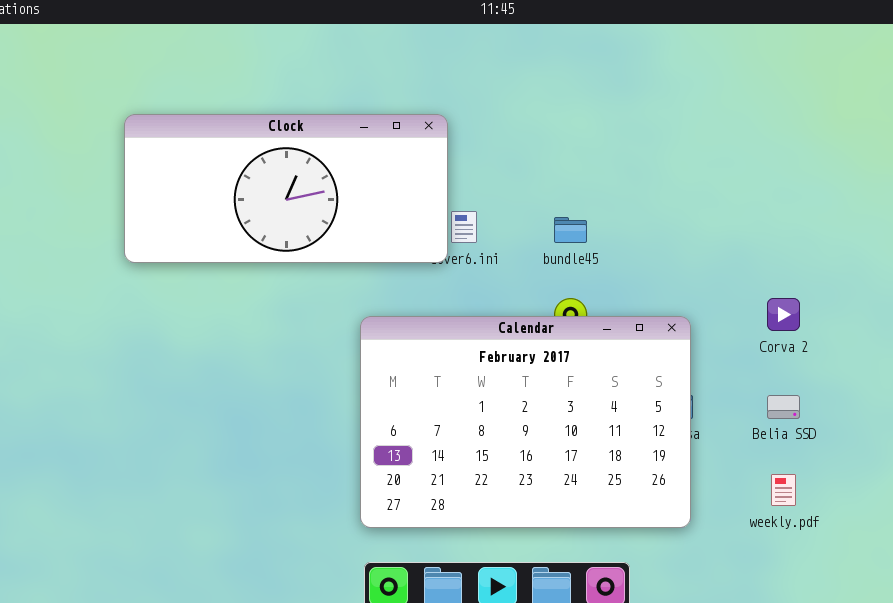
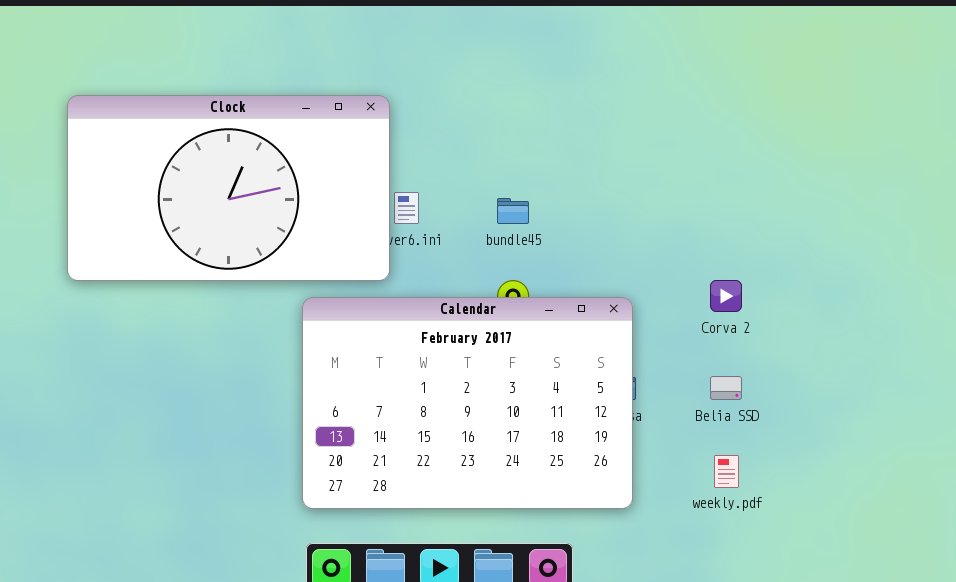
Clock: [124,114,448,263] -> [67,95,390,281], resized

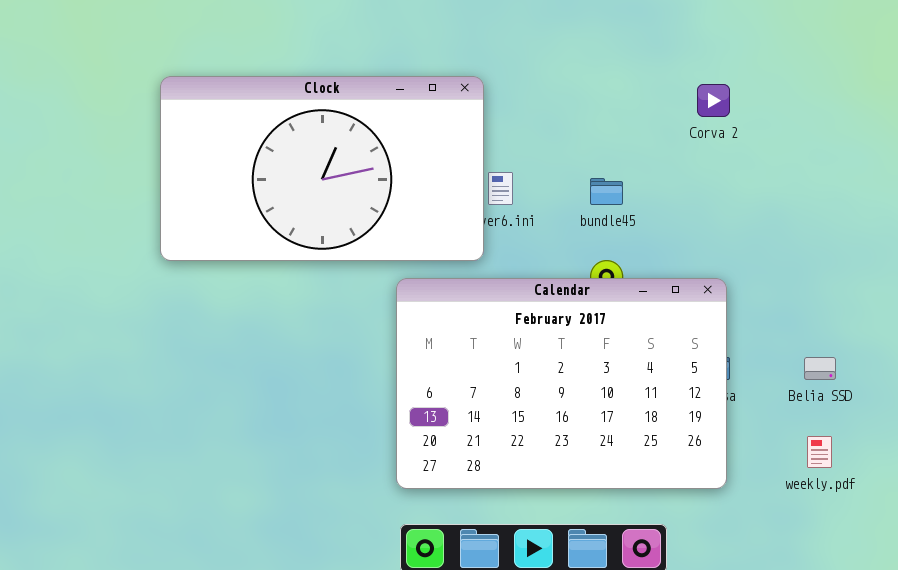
Corva 2: [710,280,742,312] -> [697,84,730,117], moved

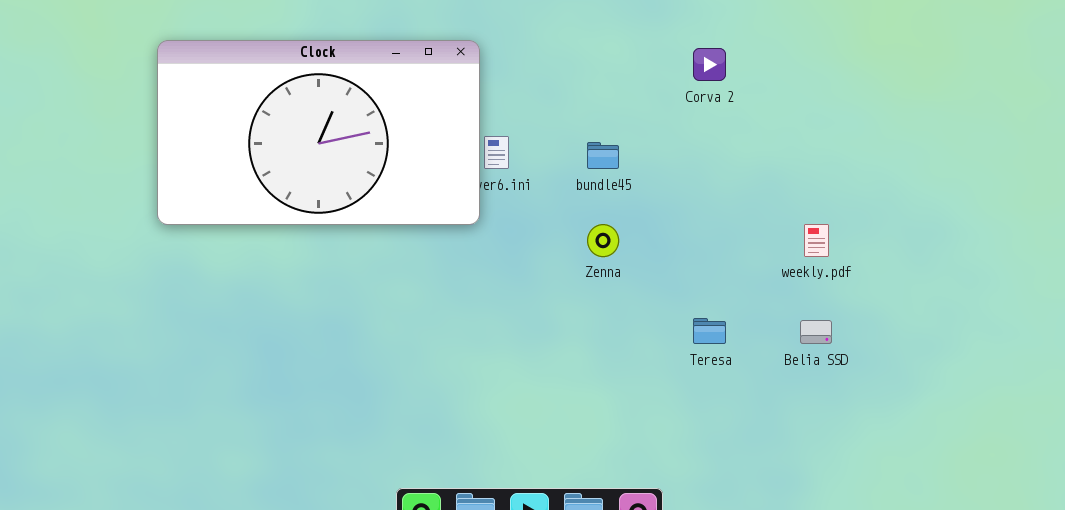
Calendar: [396,278,727,489] -> none, closed
weekly.pdf: [807,436,832,468] -> [804,224,829,257], moved

